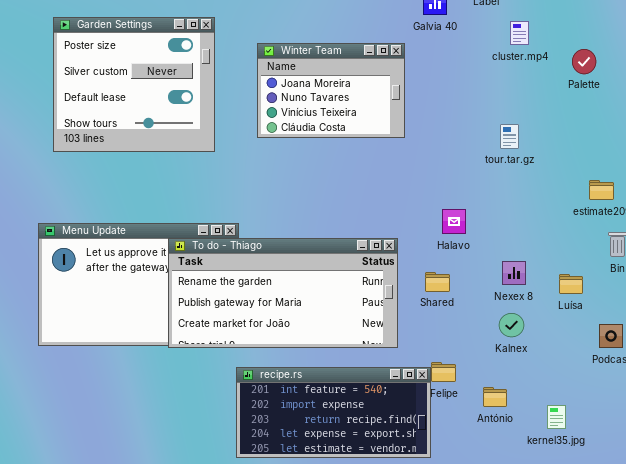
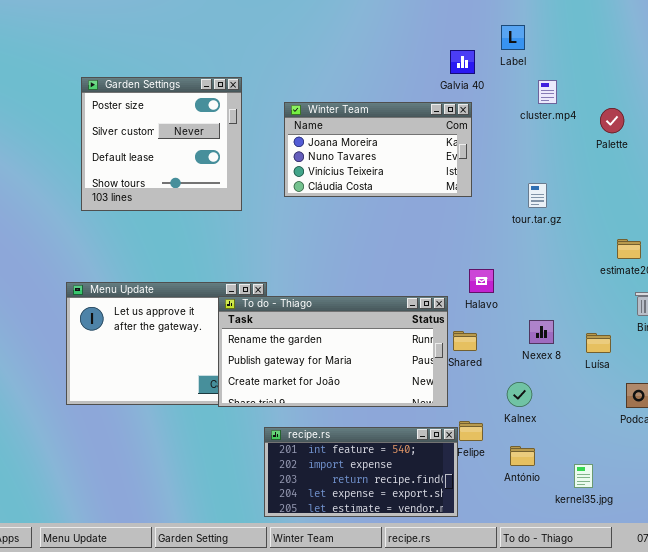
Winter Team: [257,43,405,138] -> [284,102,472,197], resized
To do - Thiago: [168,238,398,348] -> [218,296,448,407], moved
Kalnex: [499,313,524,337] -> [507,382,532,407], moved

